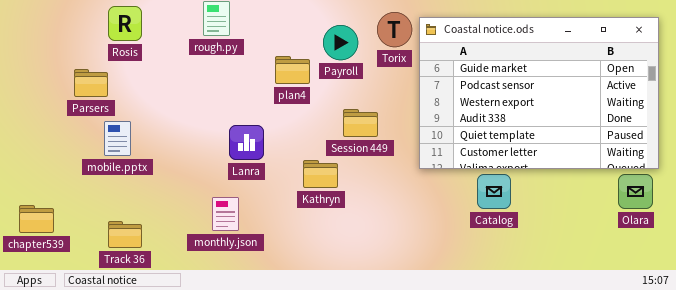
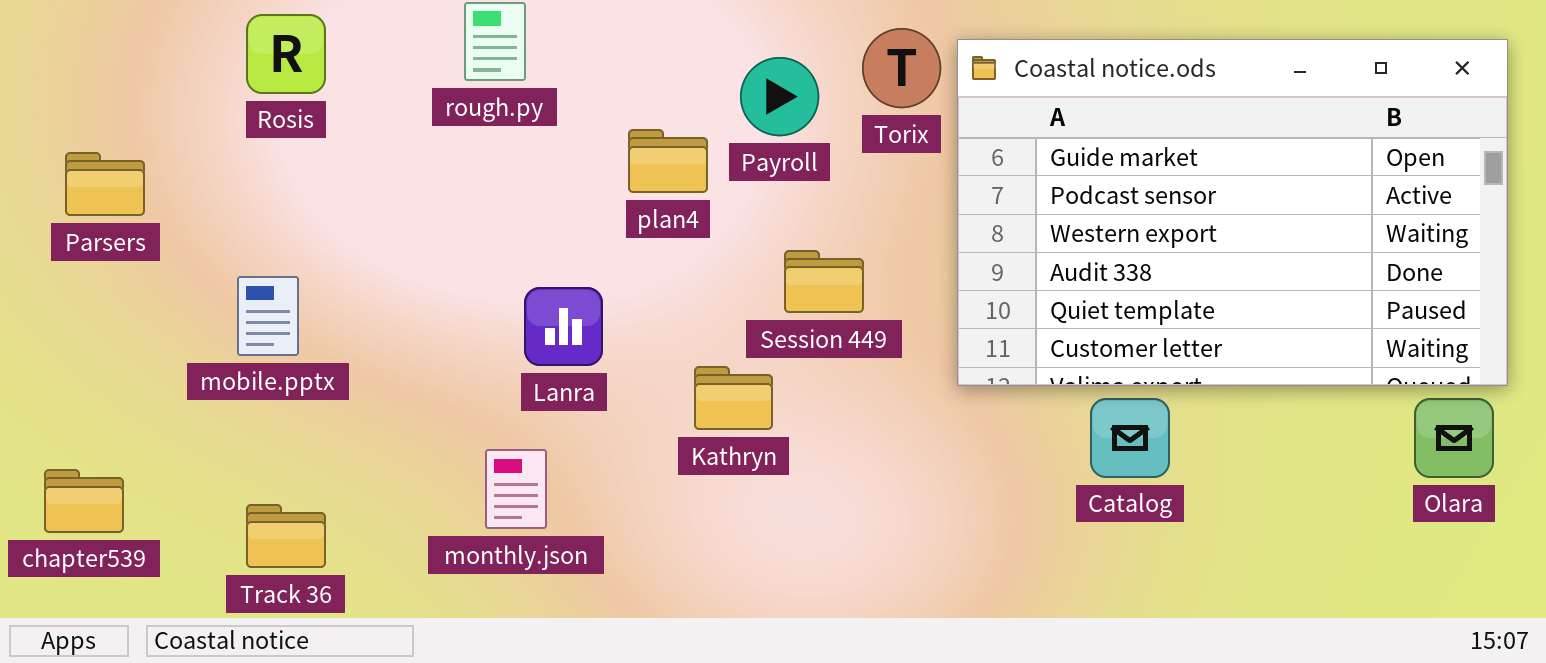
Parsers: [74,69,108,97] -> [65,152,145,216], moved

